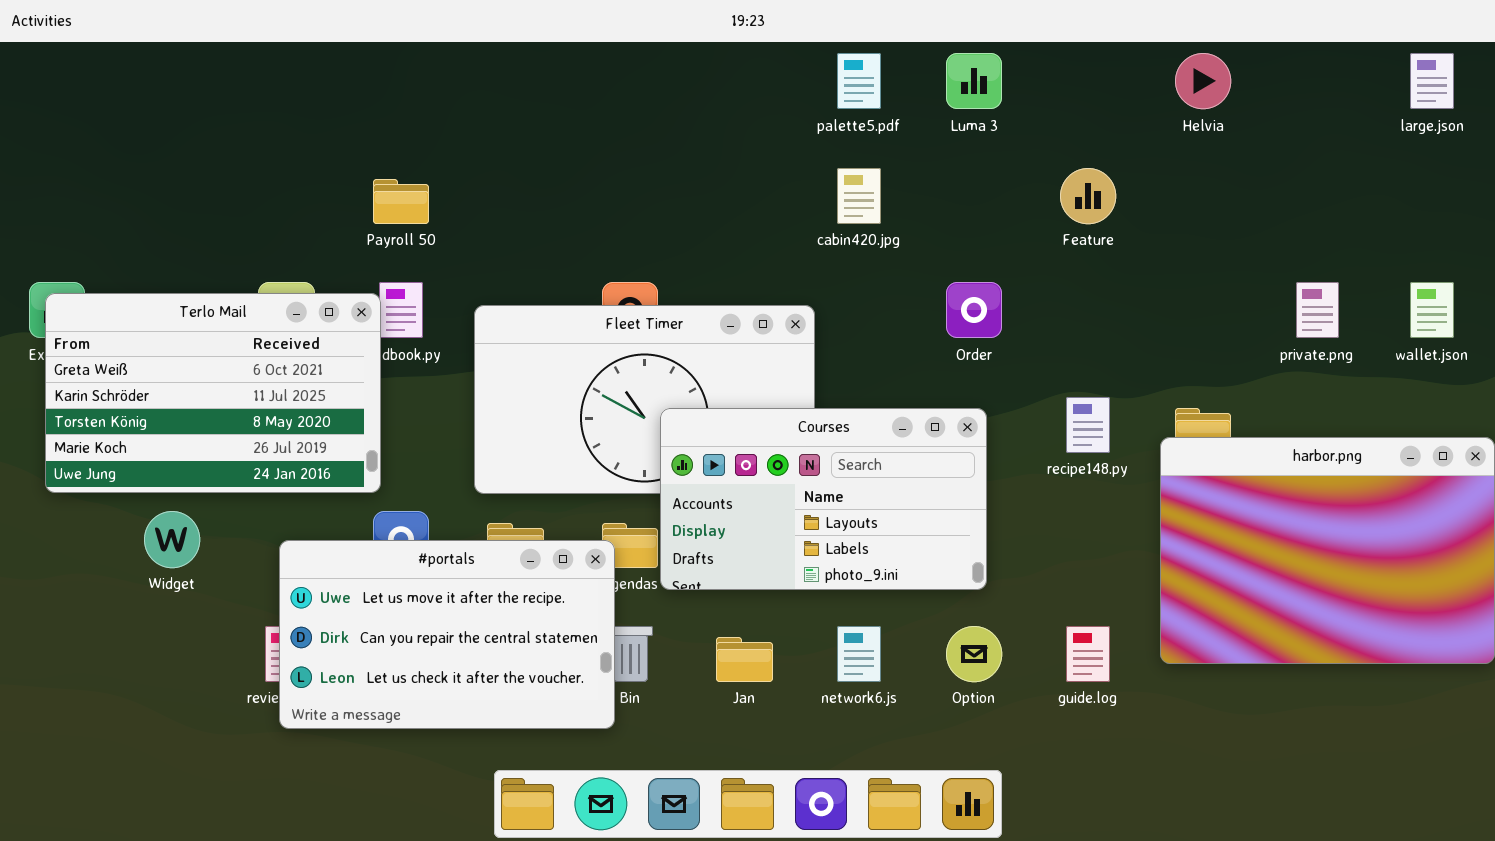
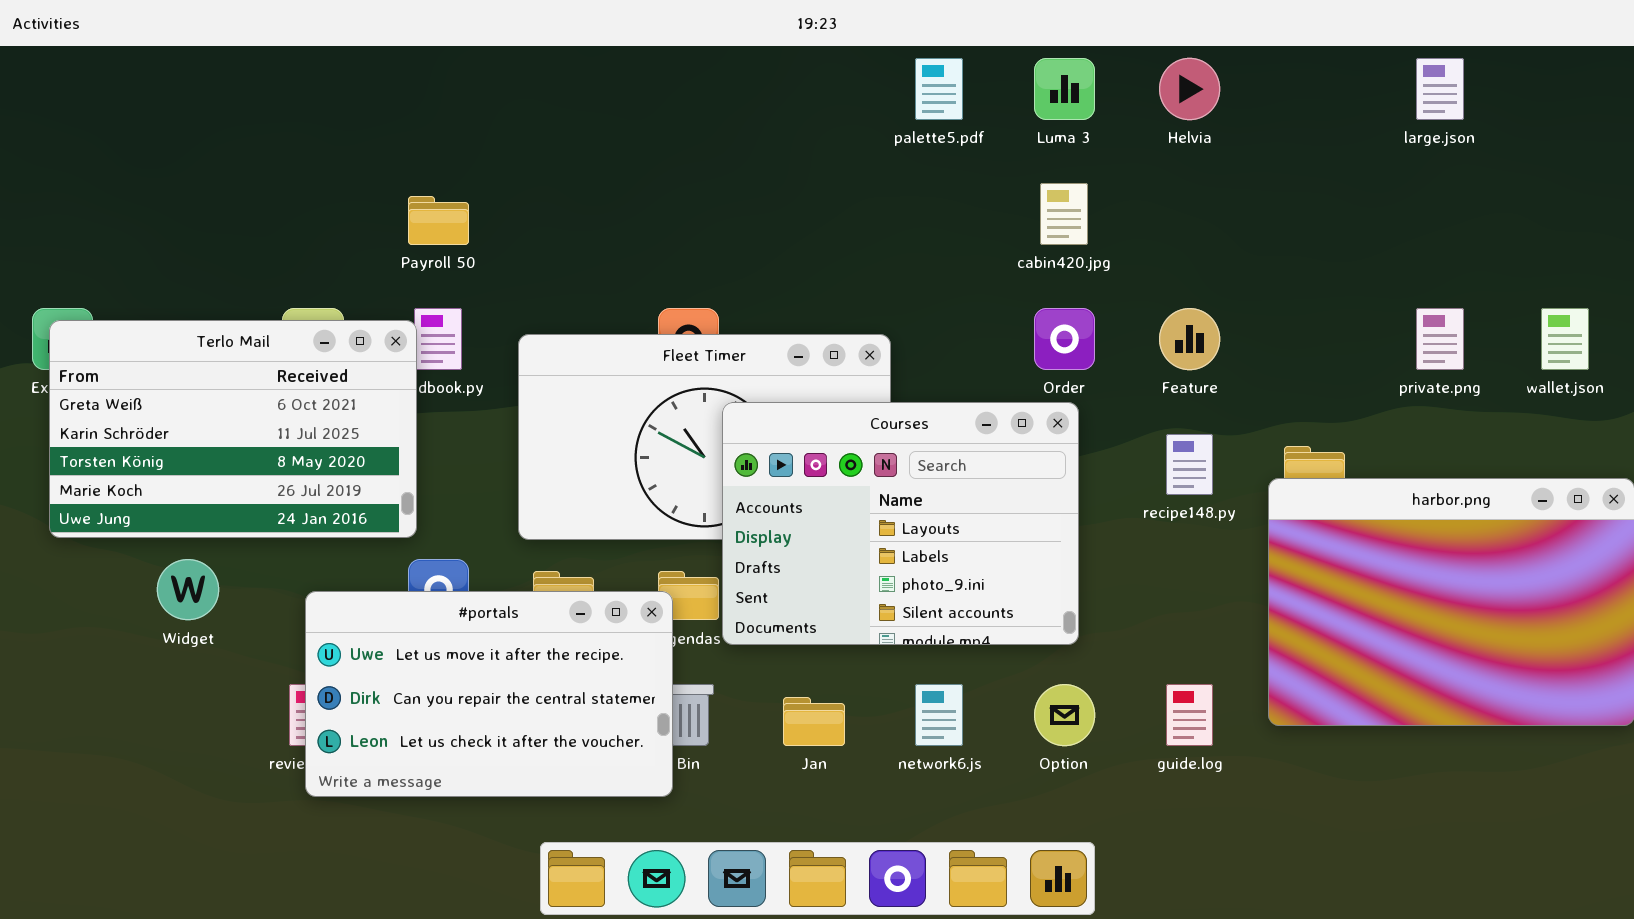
Helvia: [1175,53,1231,109] -> [1159,58,1220,120], moved
large.json: [1410,53,1454,109] -> [1416,58,1464,120], moved
cabin420.jpg: [837,168,881,224] -> [1040,183,1088,245], moved
Feature: [1060,168,1116,224] -> [1159,308,1220,370], moved
Courses: [660,408,987,590] -> [722,402,1079,645], resized

